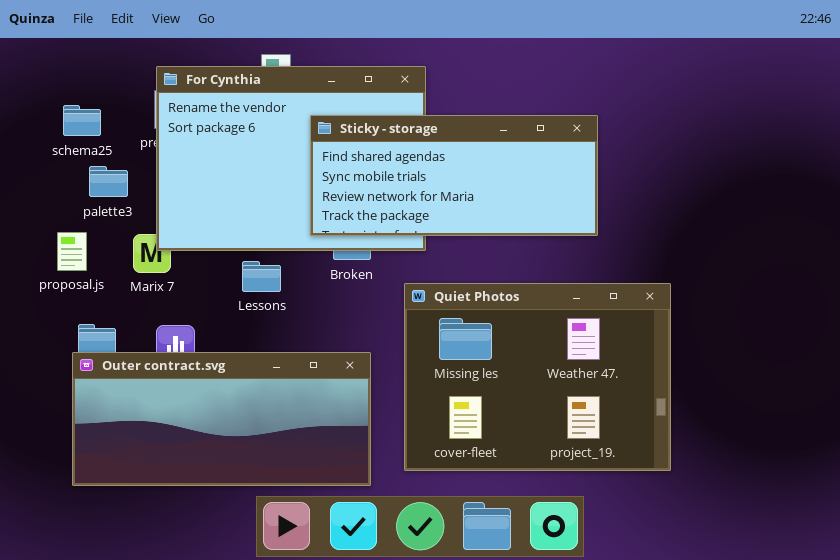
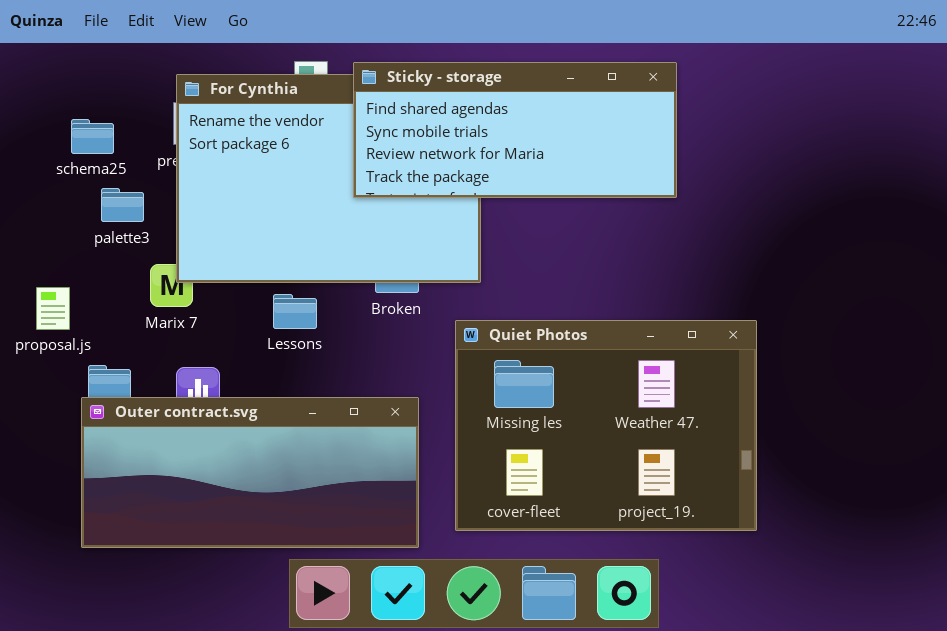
Sticky - storage: [310,115,598,236] -> [353,62,677,198], moved
proposal.js: [57,232,87,271] -> [36,287,70,330], moved

